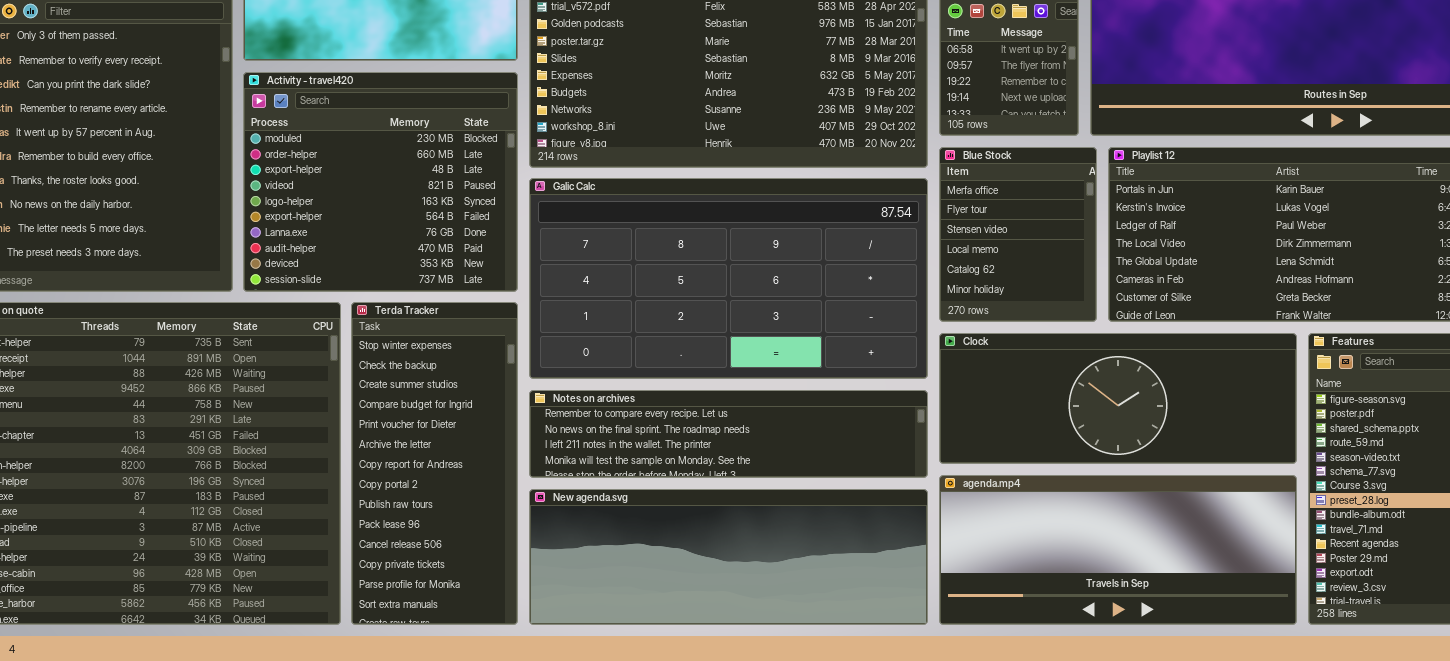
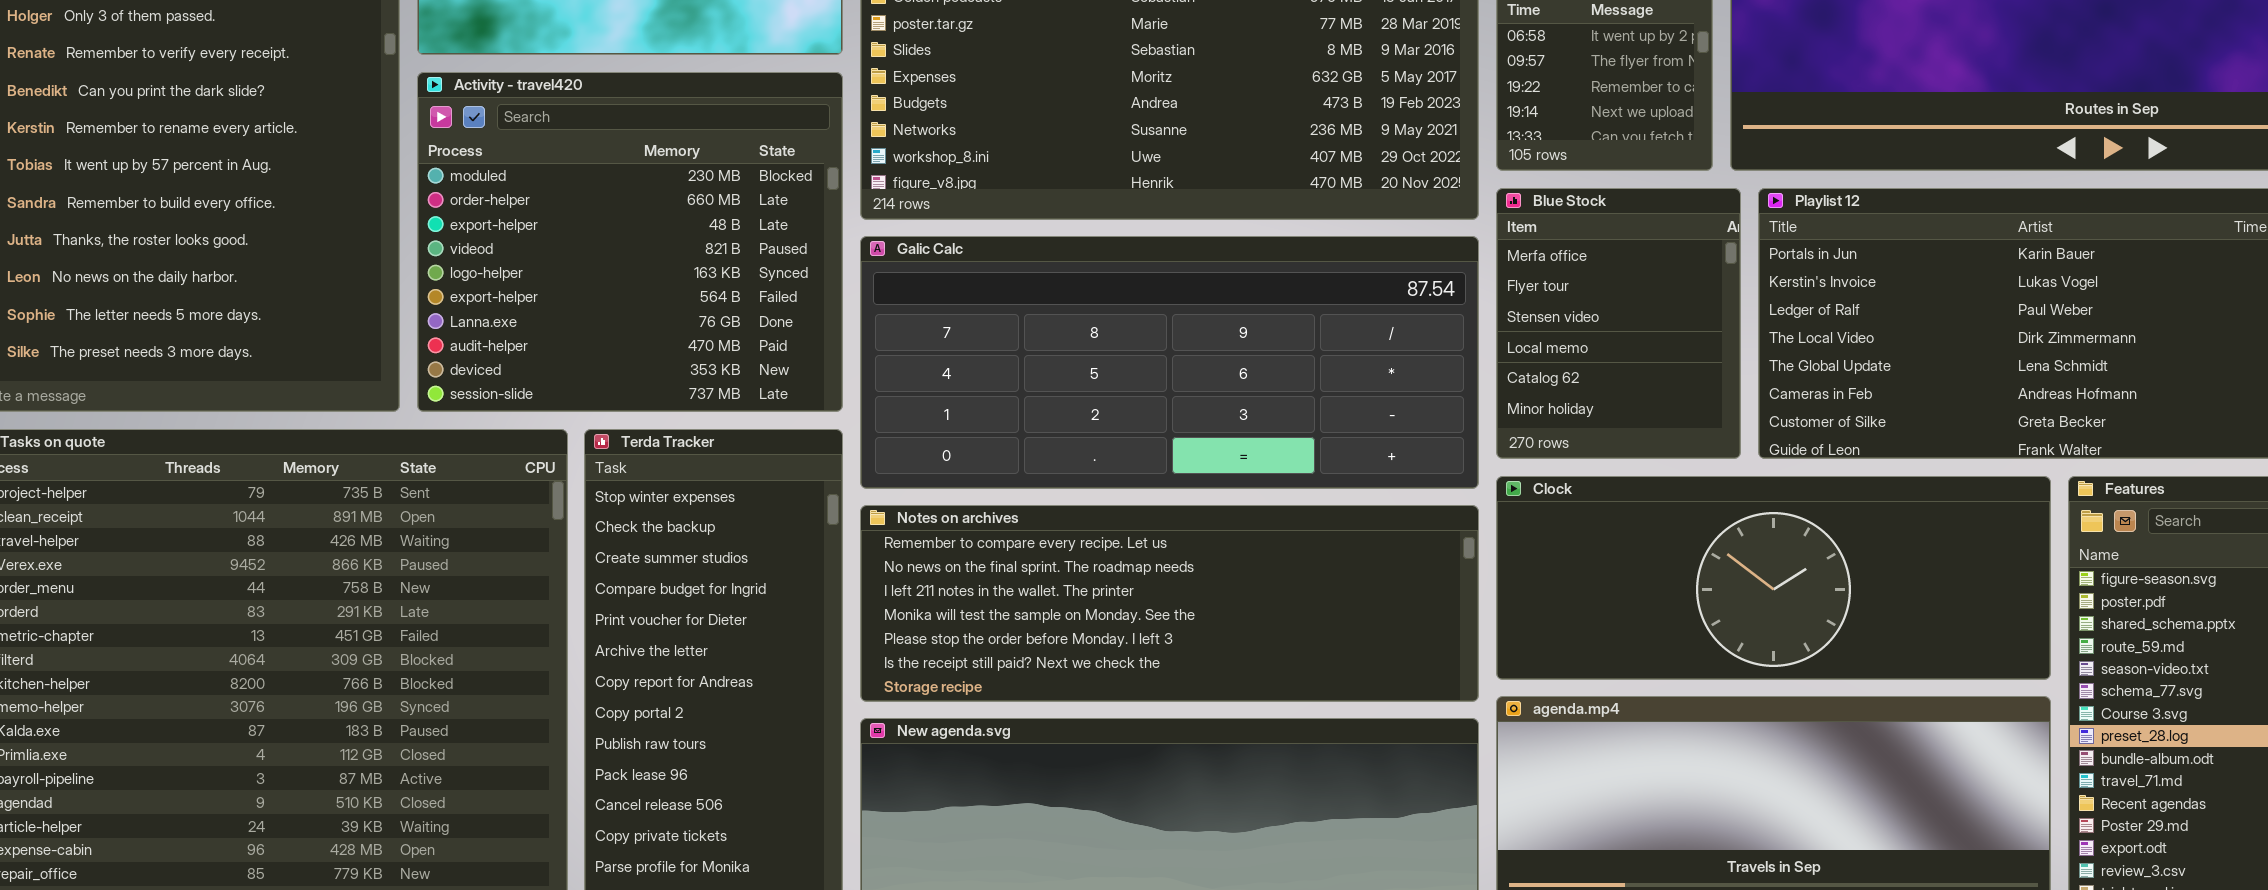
Galic Calc: [529,178,928,379] -> [860,236,1479,489], resized
Notes on archives: [529,390,928,478] -> [860,505,1479,702], resized

